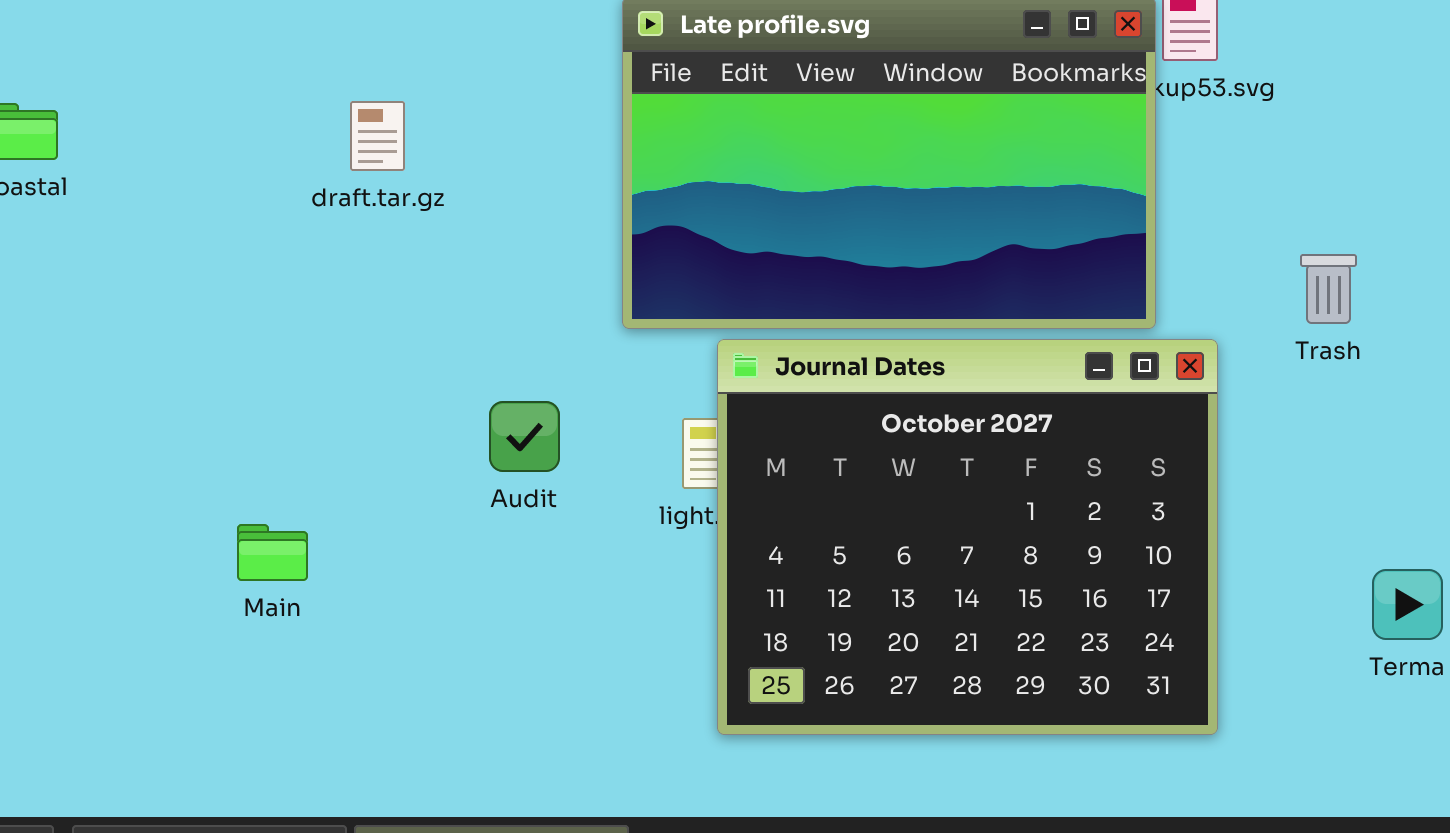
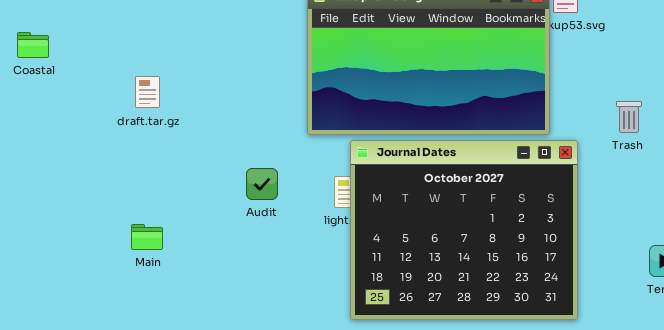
draft.tar.gz: [350,101,405,171] -> [135,76,160,108], moved

